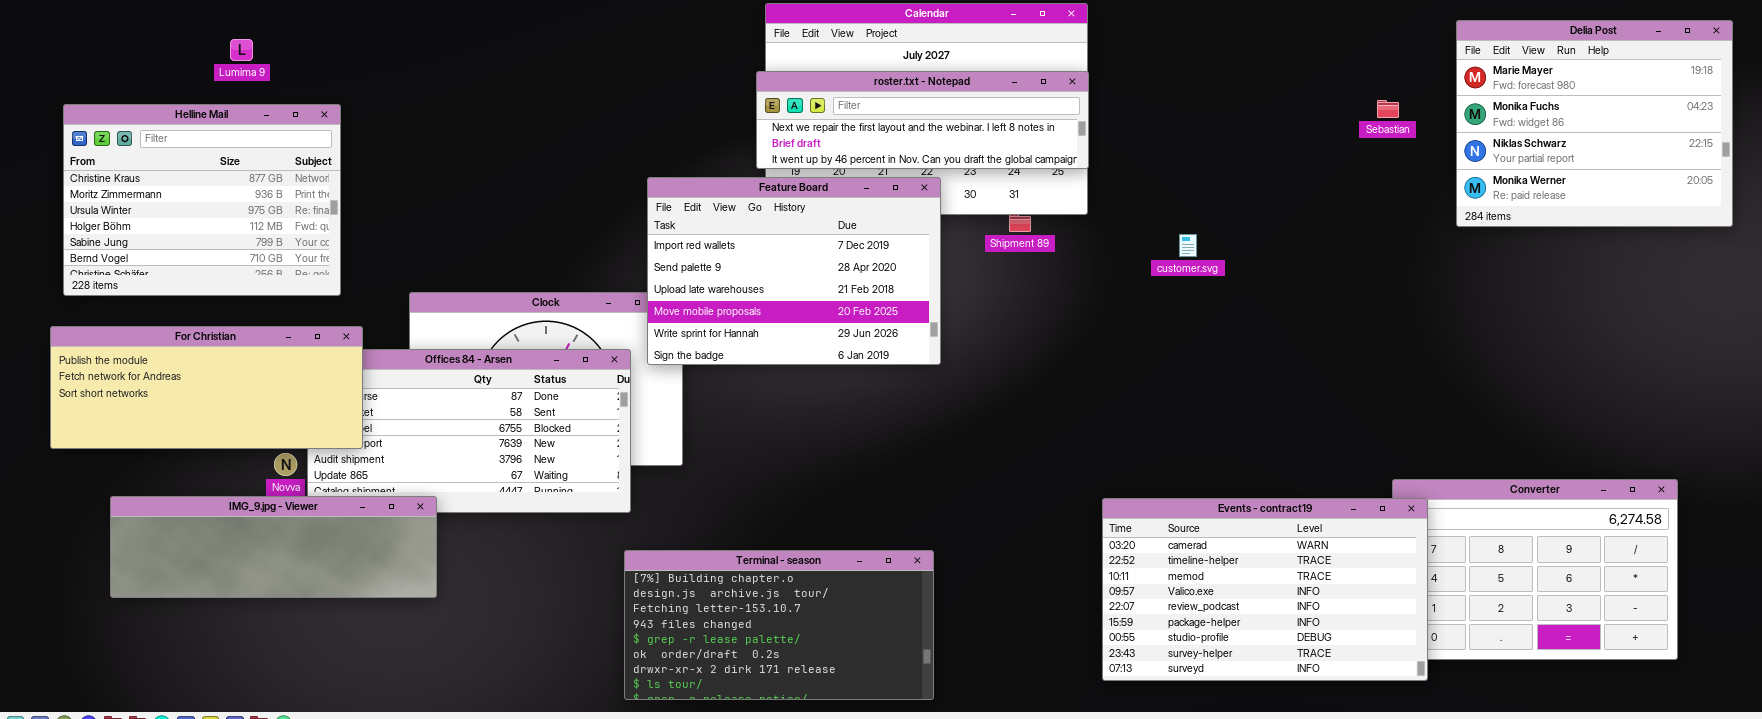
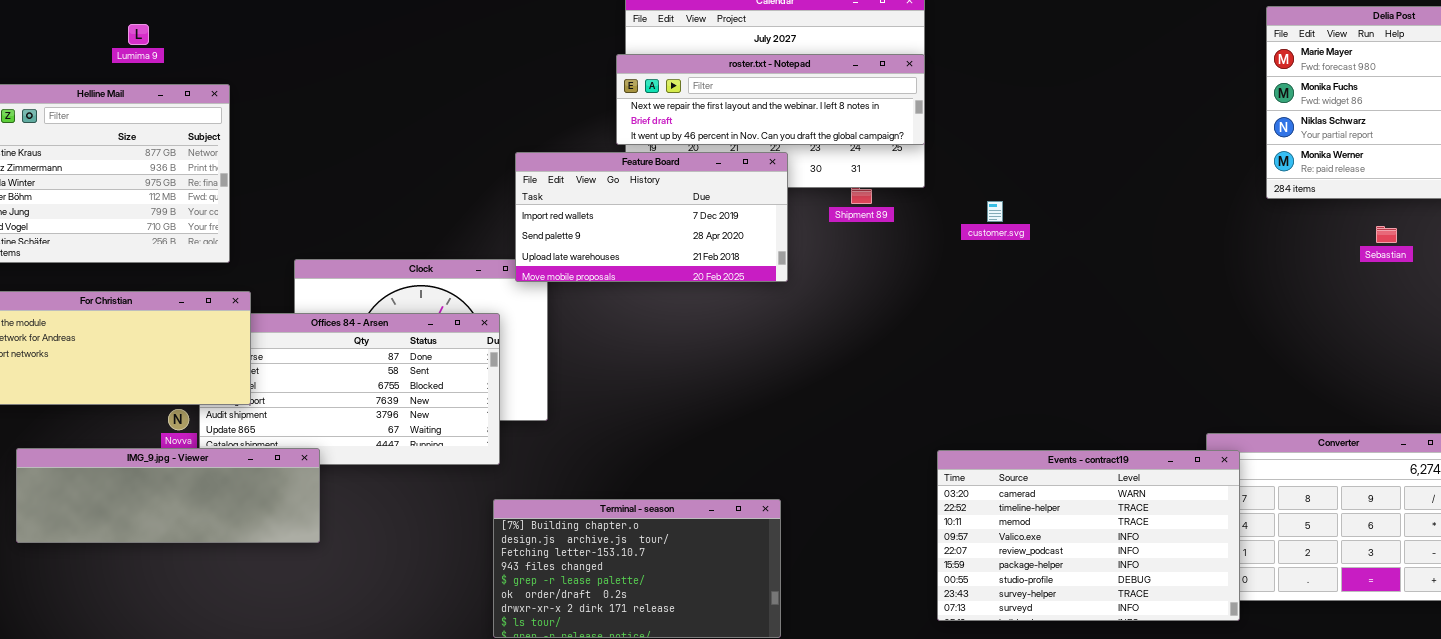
Sebastian: [1377,100,1399,118] -> [1376,226,1397,243], moved
Feature Board: [647,177,941,365] -> [515,152,788,282], resized
customer.svg: [1179,234,1197,257] -> [987,201,1003,222], moved

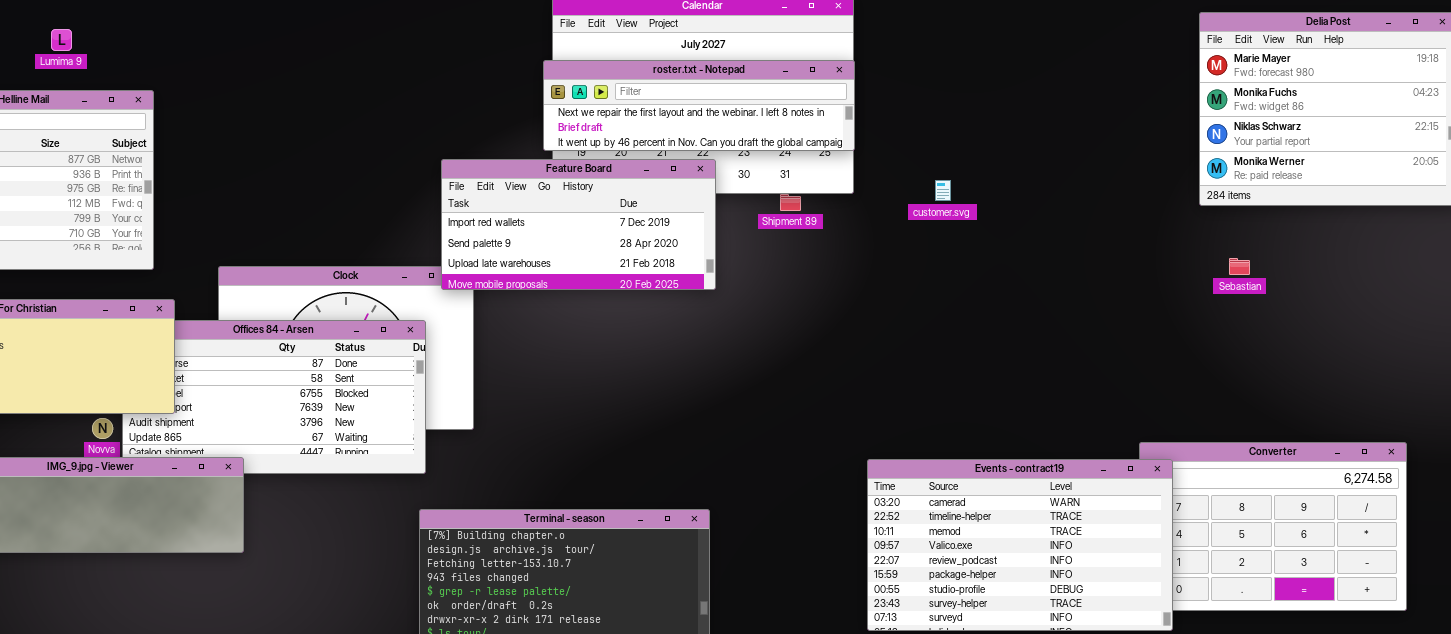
customer.svg: [987,201,1003,222] -> [935,180,951,201], moved
Sebastian: [1376,226,1397,243] -> [1229,258,1250,275], moved

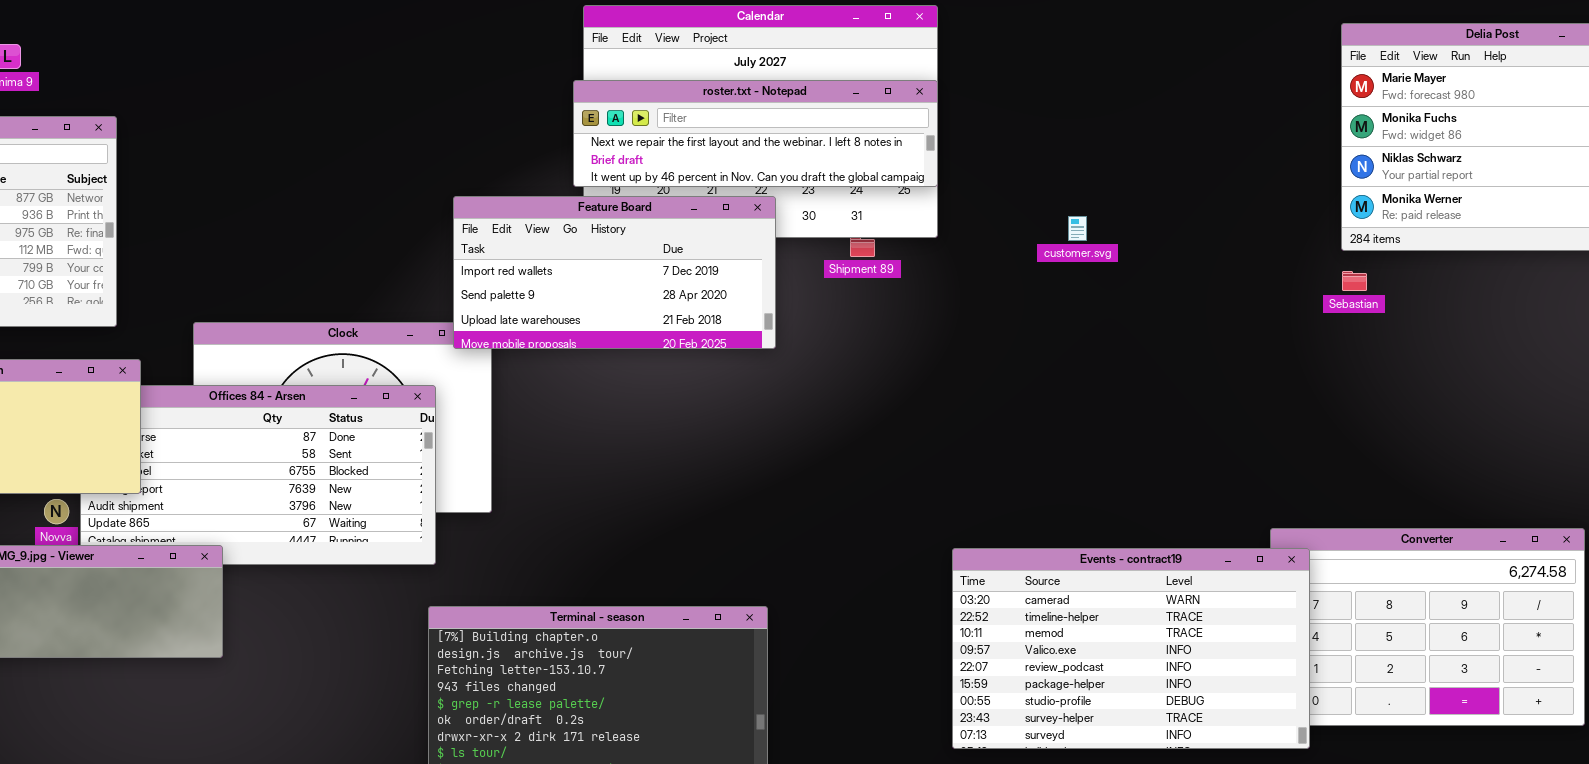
customer.svg: [935,180,951,201] -> [1068,216,1087,241], moved
Sebastian: [1229,258,1250,275] -> [1342,271,1367,291], moved

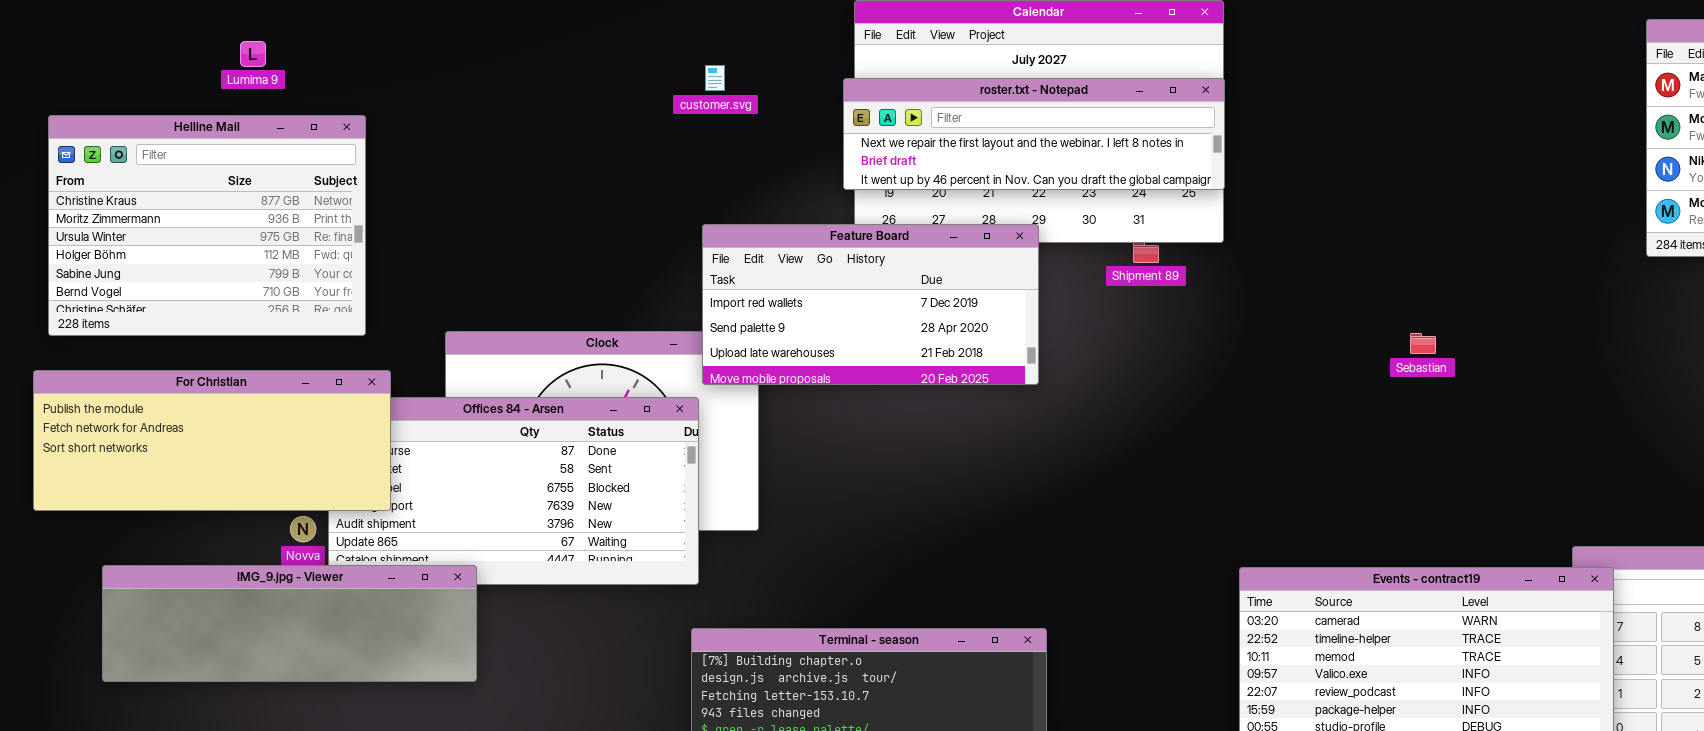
Feature Board: [453,196,776,349] -> [702,224,1039,385], moved
customer.svg: [1068,216,1087,241] -> [705,65,725,91], moved
Sebastian: [1342,271,1367,291] -> [1410,333,1436,354], moved

